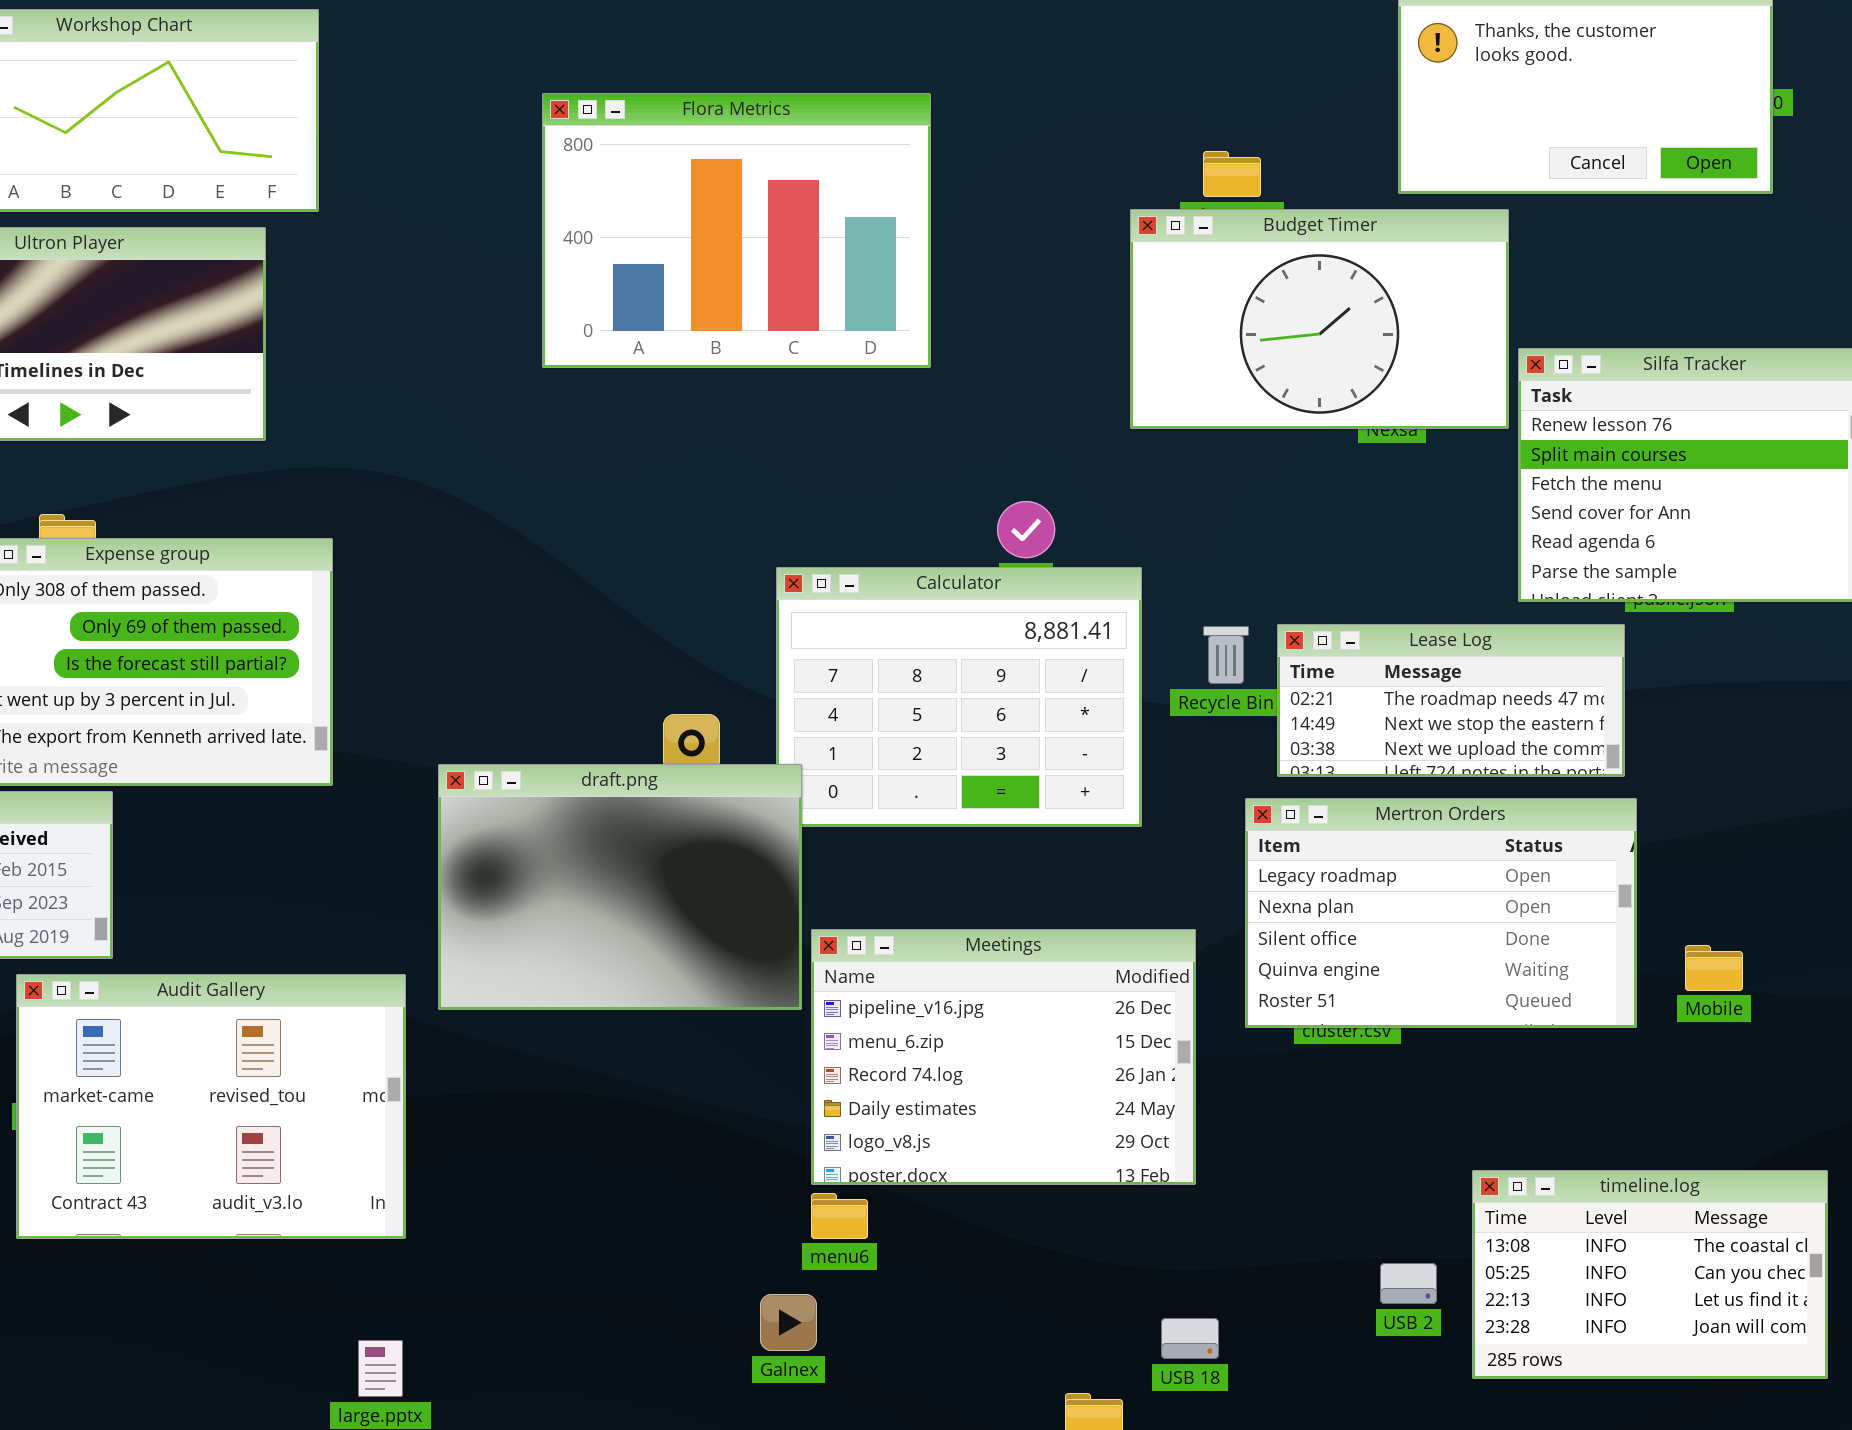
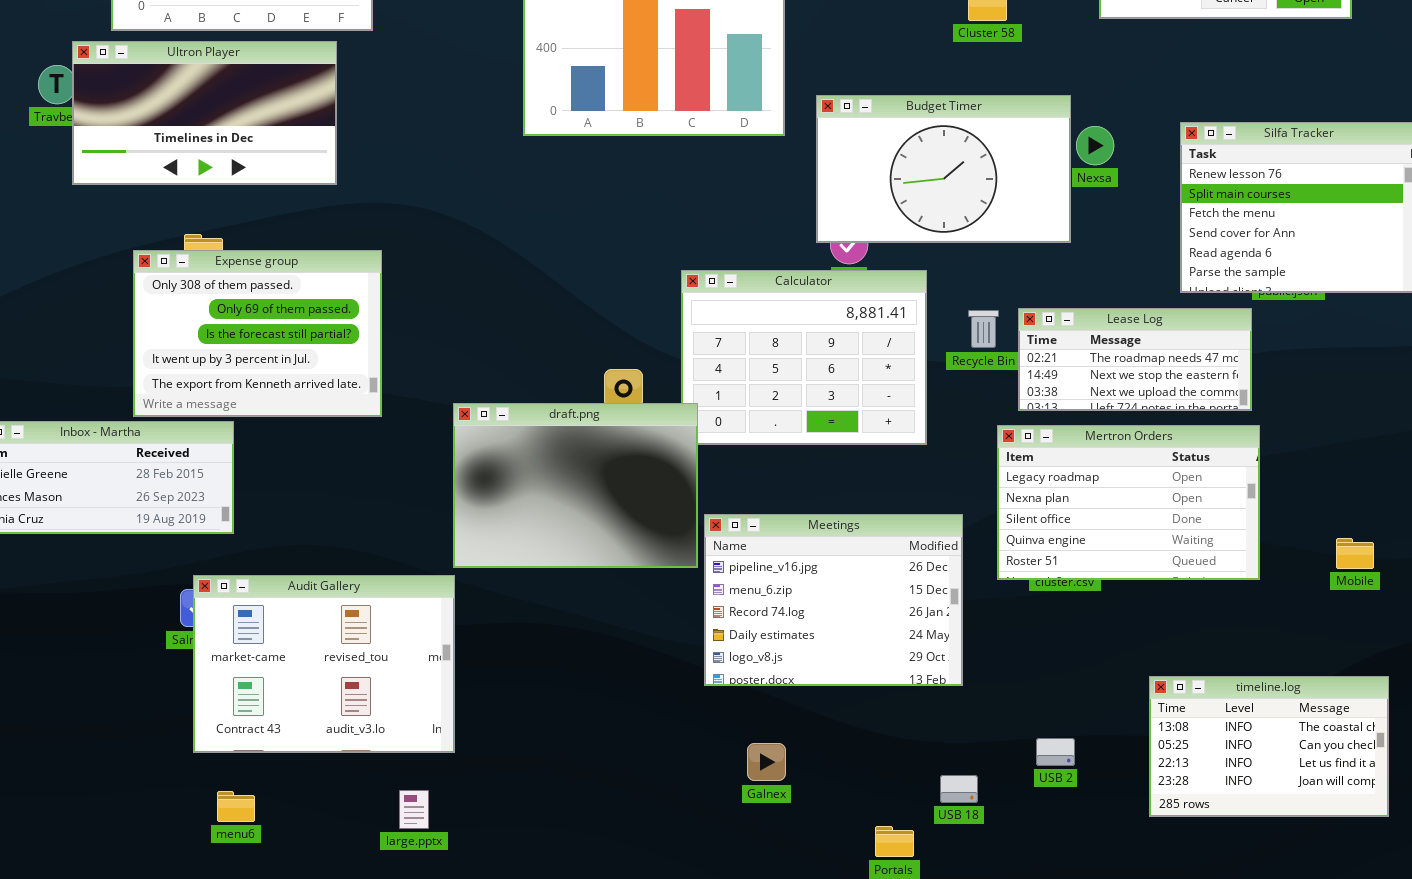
Budget Timer: [1130,209,1509,429] -> [816,95,1071,243], moved
Mobile: [1685,945,1743,991] -> [1336,538,1374,569], moved
Audit Gallery: [16,974,406,1239] -> [193,575,455,753], moved
menu6: [811,1193,868,1239] -> [217,791,255,822], moved
USB 2: [1380,1263,1437,1304] -> [1036,738,1075,766], moved
Galnex: [760,1294,817,1351] -> [747,743,786,781], moved

